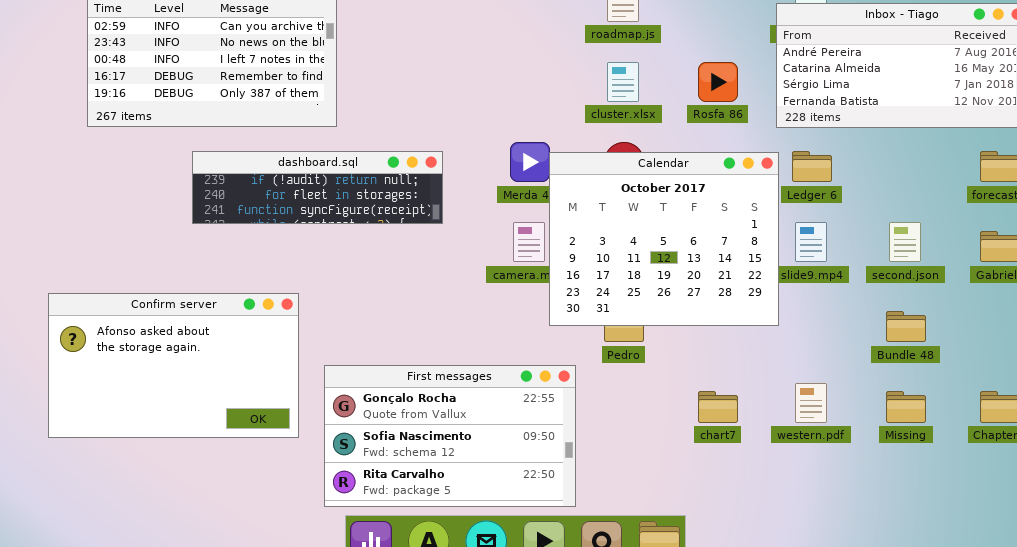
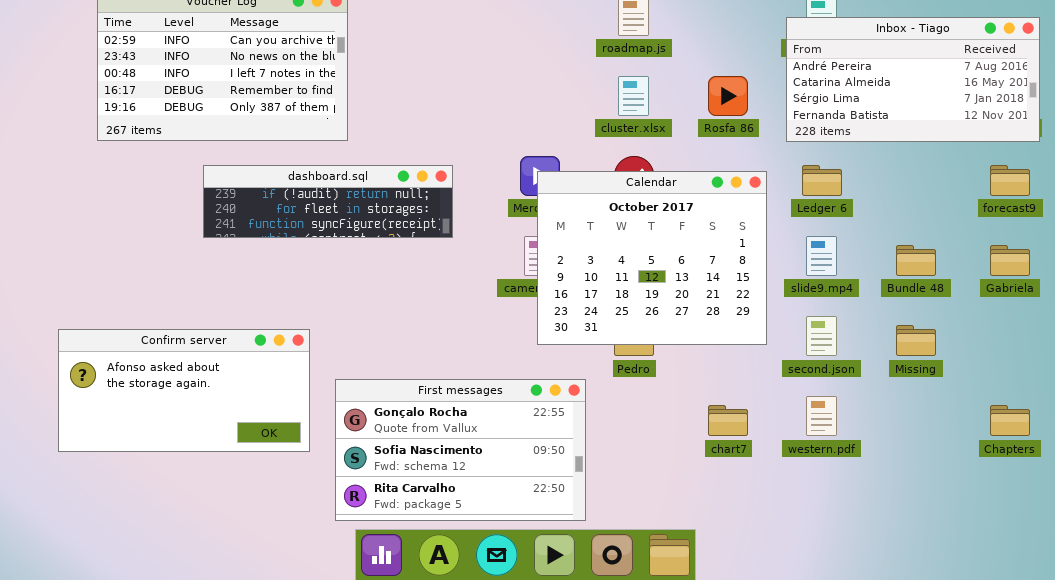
Calendar: [549,152,779,326] -> [537,171,767,345], moved
second.json: [889,222,921,262] -> [806,316,837,356], moved
Confirm server: [48,293,299,438] -> [58,329,310,452], resized
Bundle 48: [886,311,926,342] -> [896,245,936,276], moved
Missing: [886,391,926,423] -> [896,325,936,356], moved

